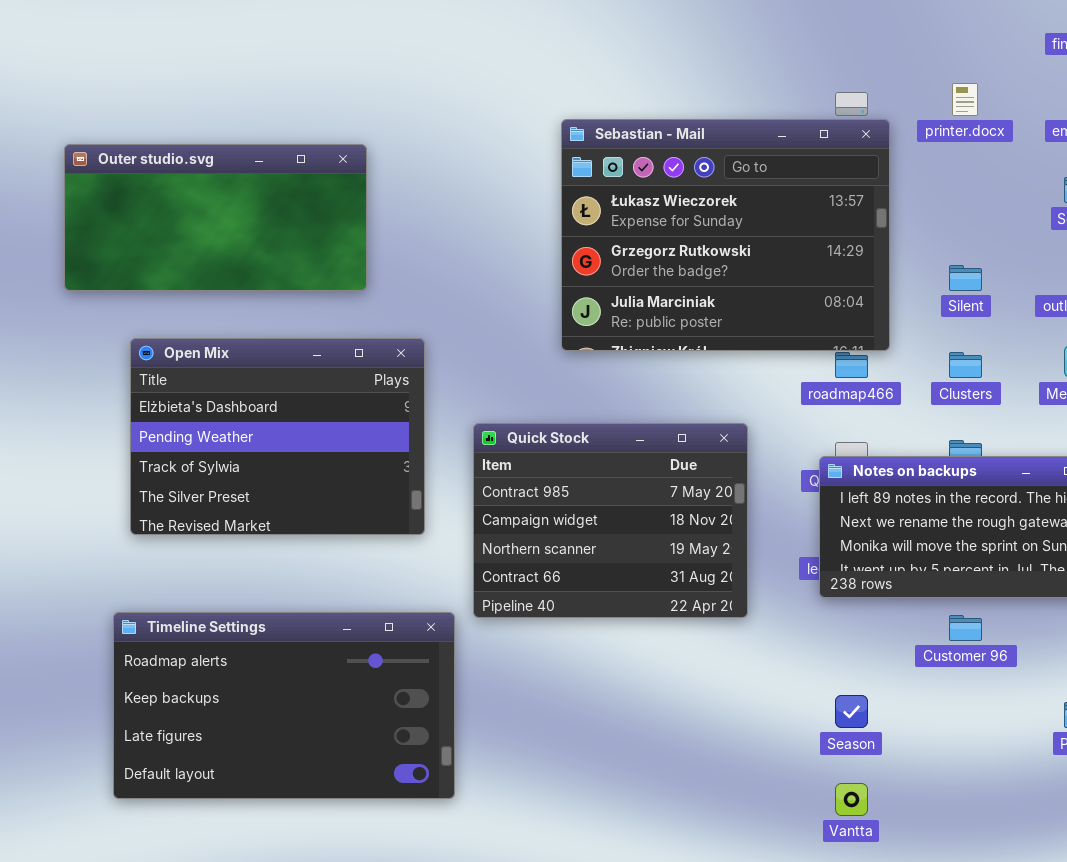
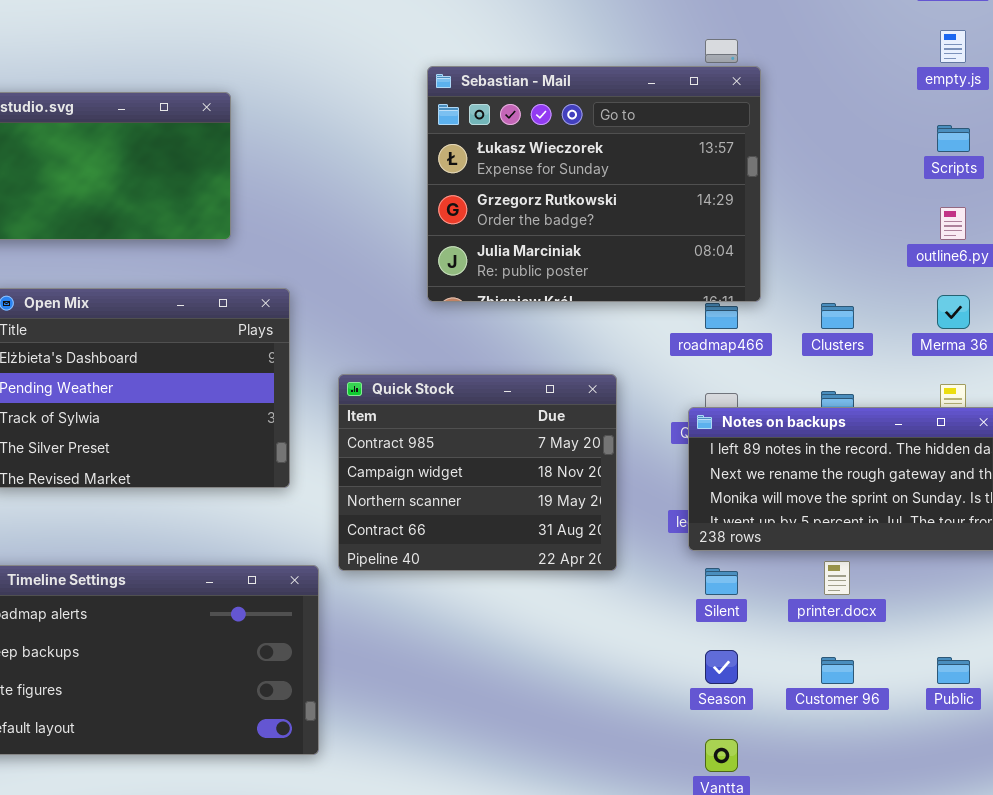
printer.docx: [952,83,978,116] -> [824,561,850,595], moved
Silent: [949,265,982,291] -> [705,568,738,595], moved
Customer 96: [949,615,982,641] -> [821,657,854,684], moved

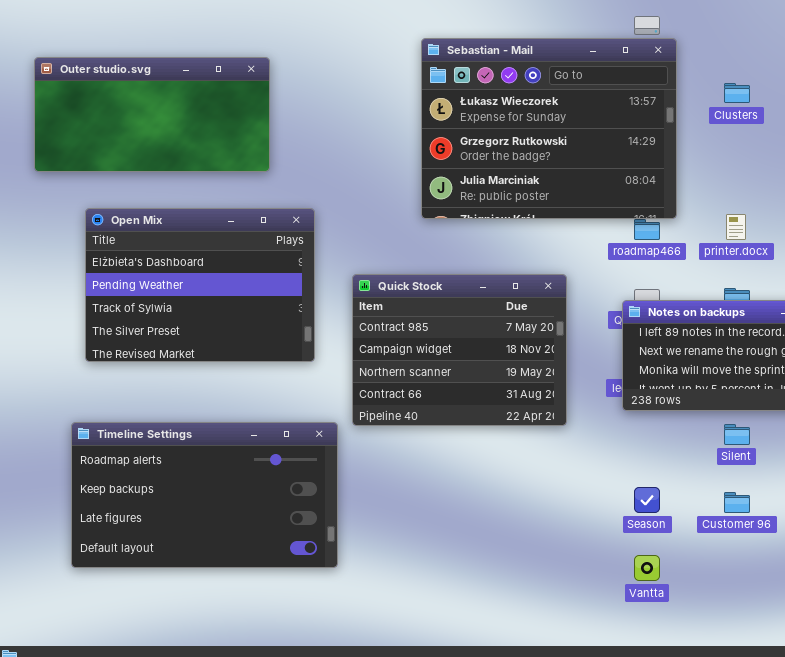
Clusters: [821,303,854,329] -> [724,83,750,103], moved
printer.docx: [824,561,850,595] -> [726,214,746,240], moved
Silent: [705,568,738,595] -> [724,424,750,445], moved

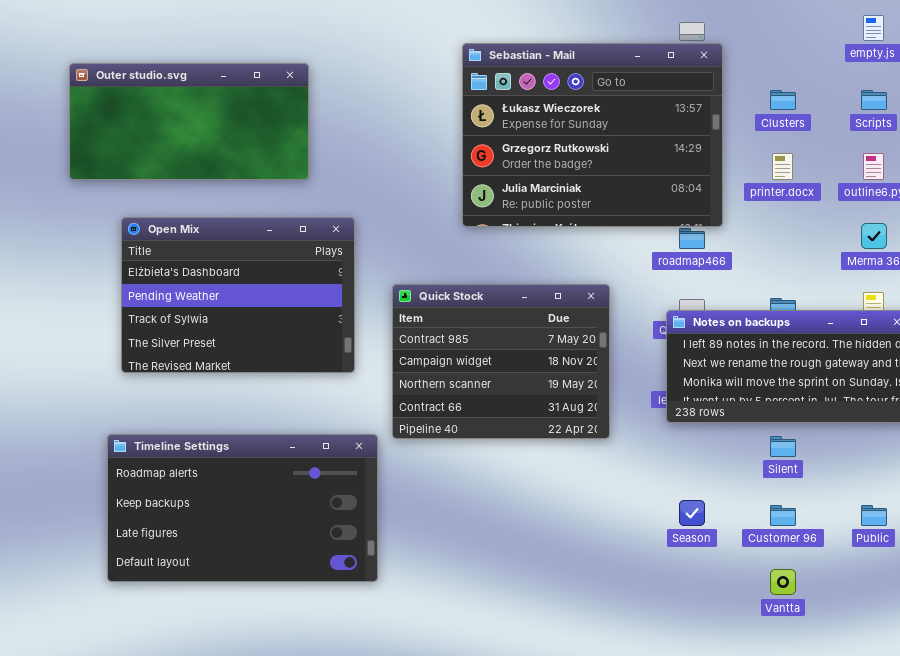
printer.docx: [726,214,746,240] -> [772,153,793,180], moved
Vantta: [634,555,660,581] -> [770,569,796,595], moved

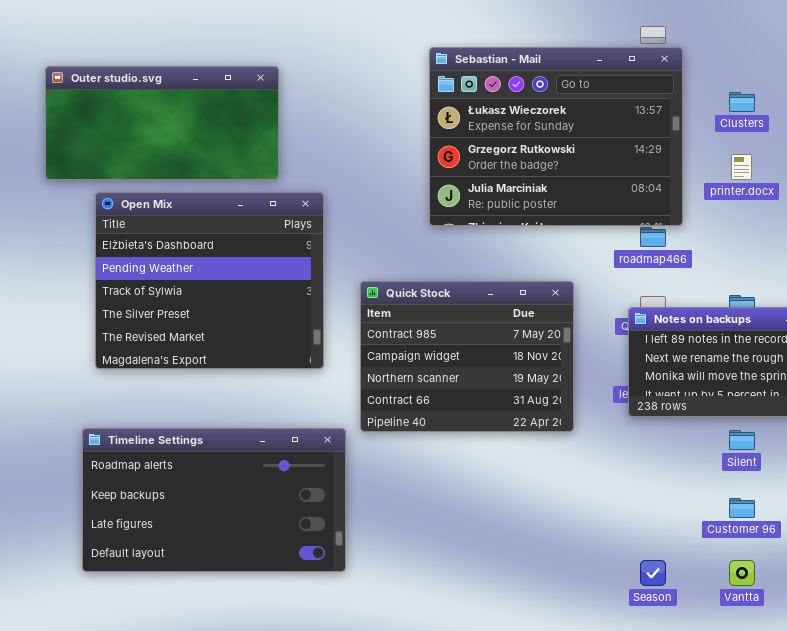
Open Mix: [121,217,355,373] -> [95,192,324,369], resized
Season: [679,500,705,526] -> [640,560,666,586], moved

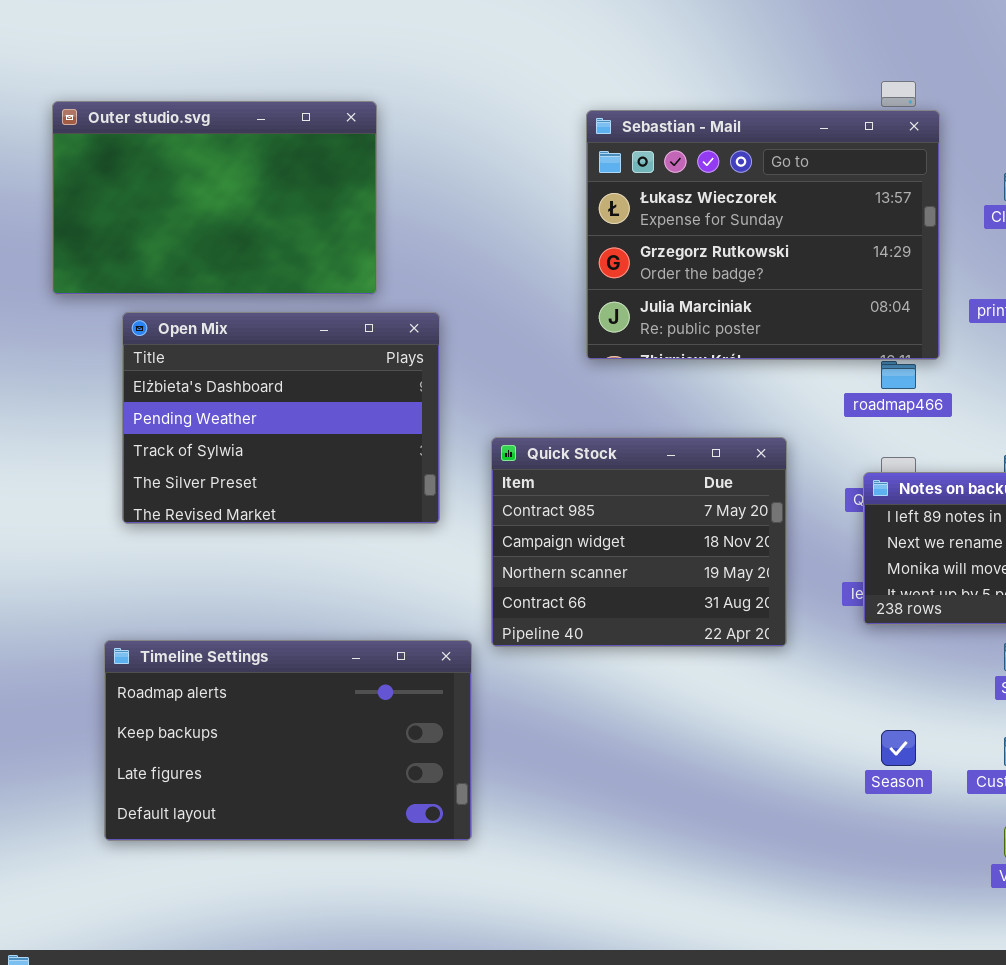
Outer studio.svg: [45,66,279,180] -> [52,101,377,295], resized
Open Mix: [95,192,324,369] -> [122,312,440,524], resized
Season: [640,560,666,586] -> [881,730,916,766], moved

